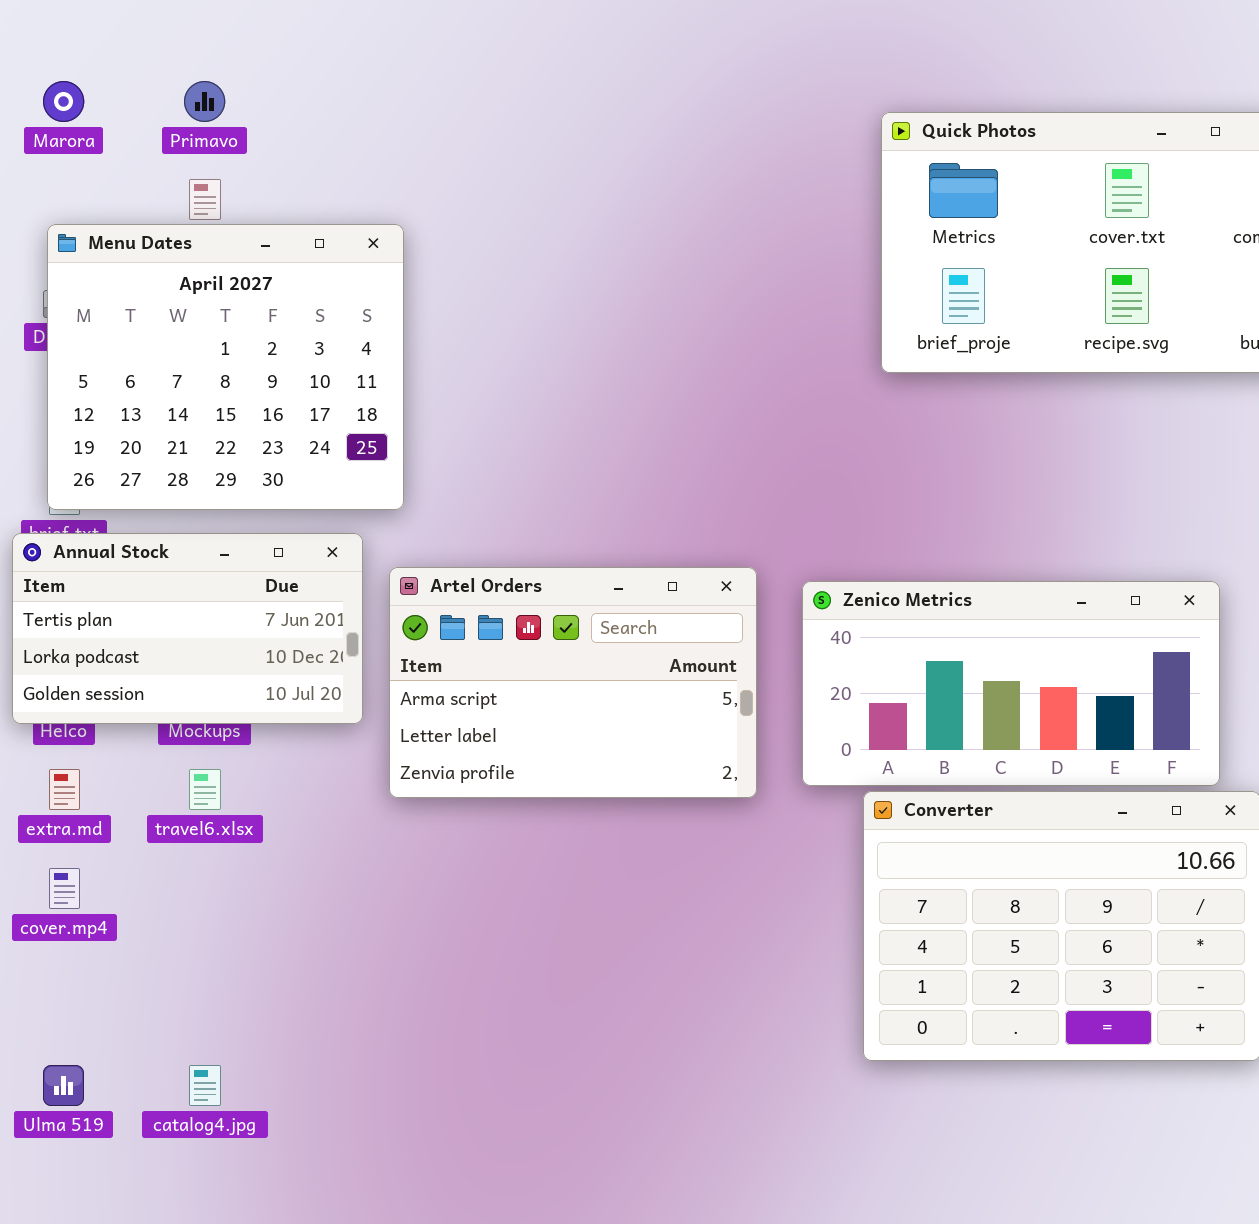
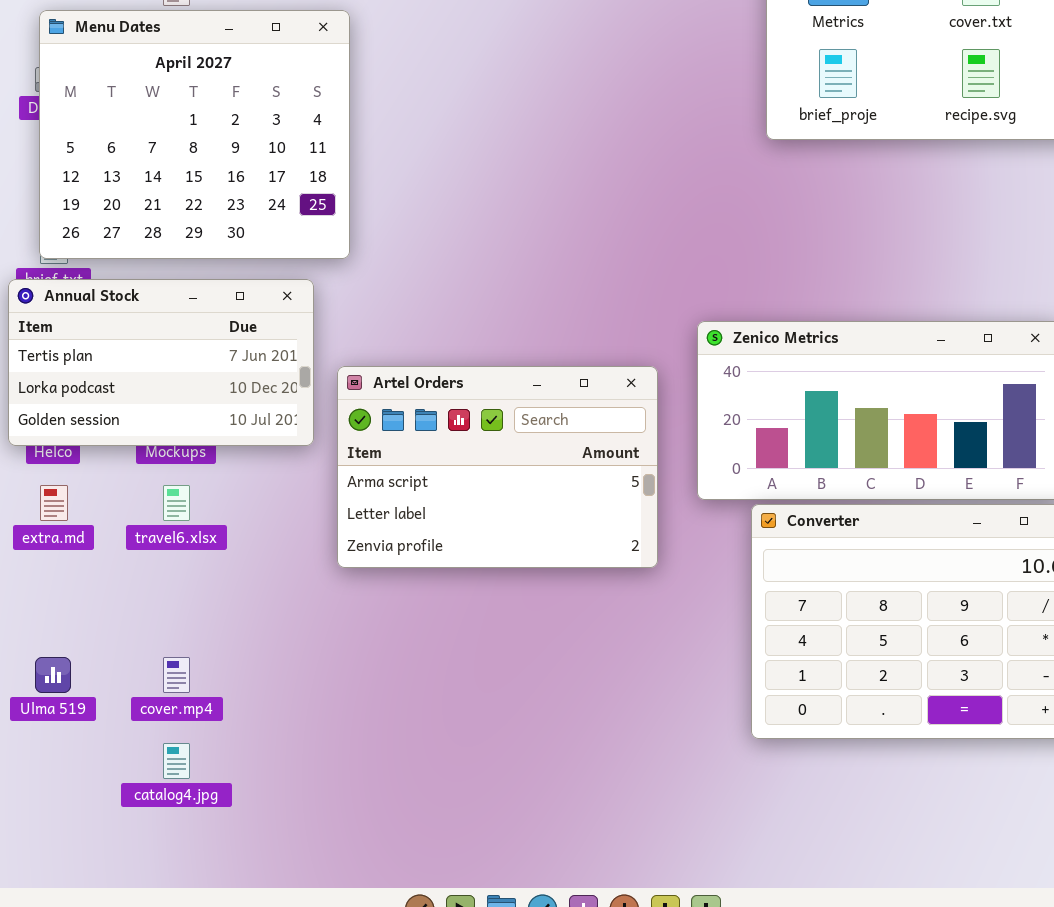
Artel Orders: [389,567,757,798] -> [337,366,658,568], moved
cover.mp4: [49,868,80,909] -> [163,657,190,693], moved
Ulma 519: [43,1065,84,1106] -> [35,657,71,693], moved

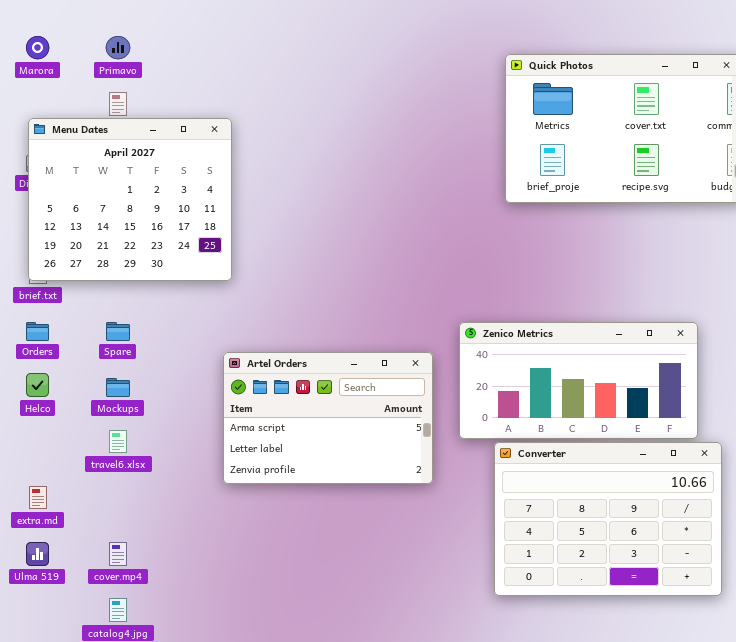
Annual Stock: [8,279,314,446] -> none, closed
extra.md: [40,485,68,521] -> [29,486,47,509], moved

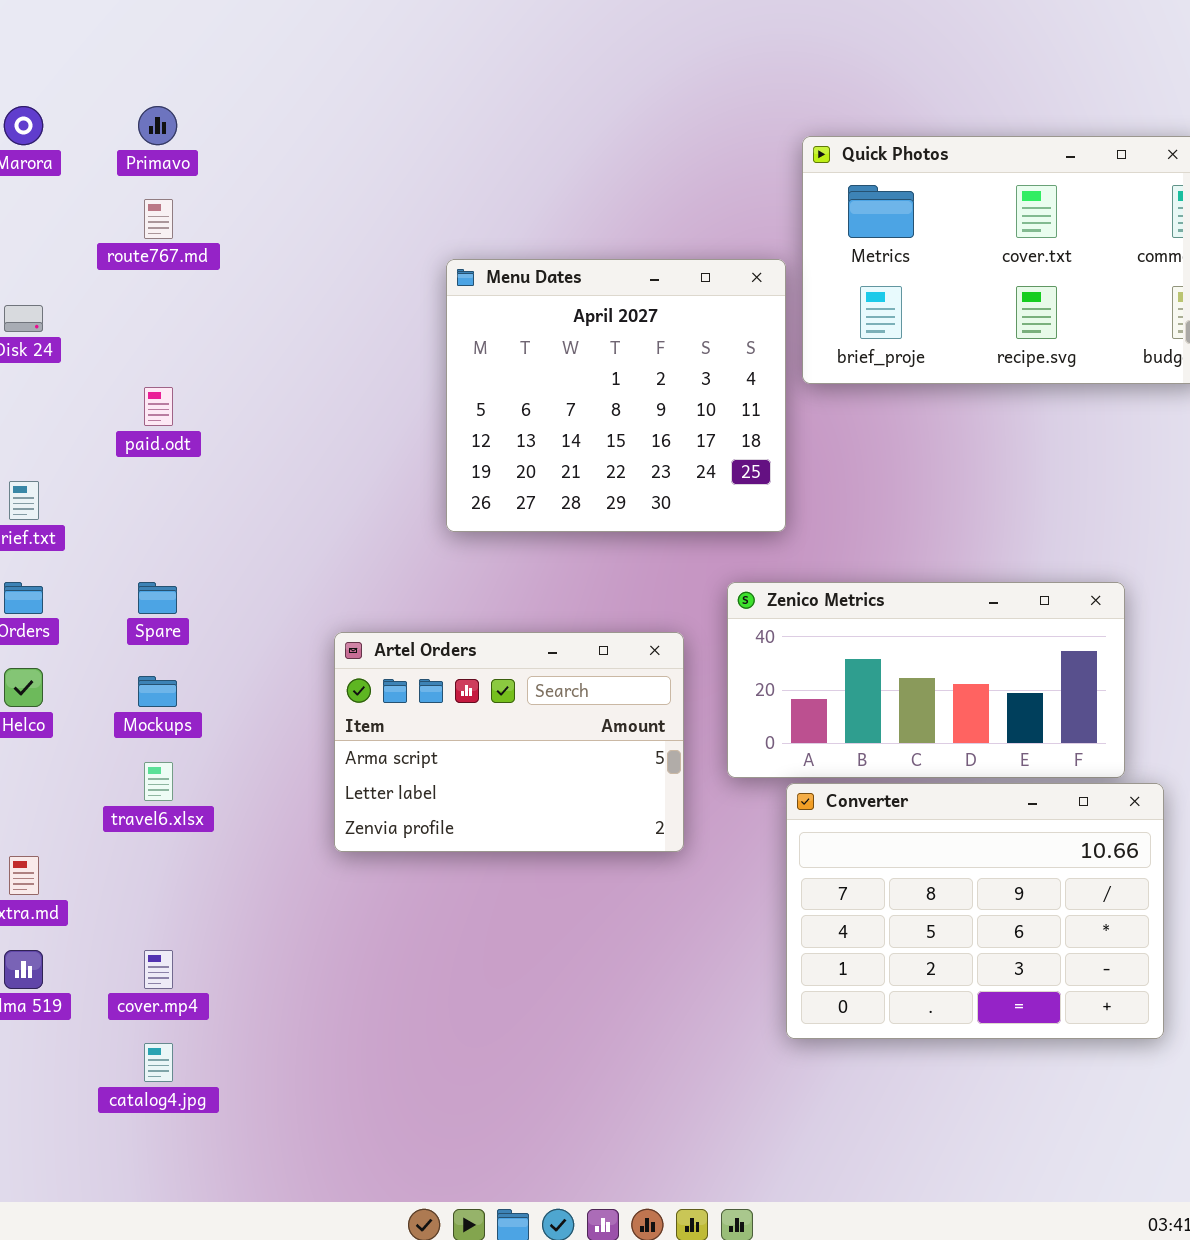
Menu Dates: [28,118,232,281] -> [446,259,786,532], moved

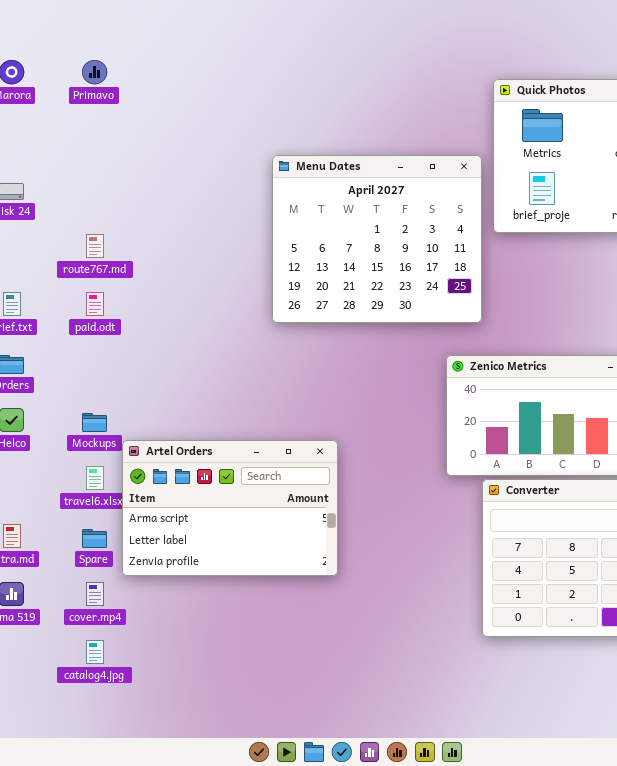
route767.md: [144,199,173,239] -> [86,234,104,258], moved
paid.odt: [144,387,173,426] -> [86,292,104,316], moved
Spare: [138,582,177,614] -> [82,529,107,548], moved
Artel Orders: [334,632,684,852] -> [122,440,338,576], moved

